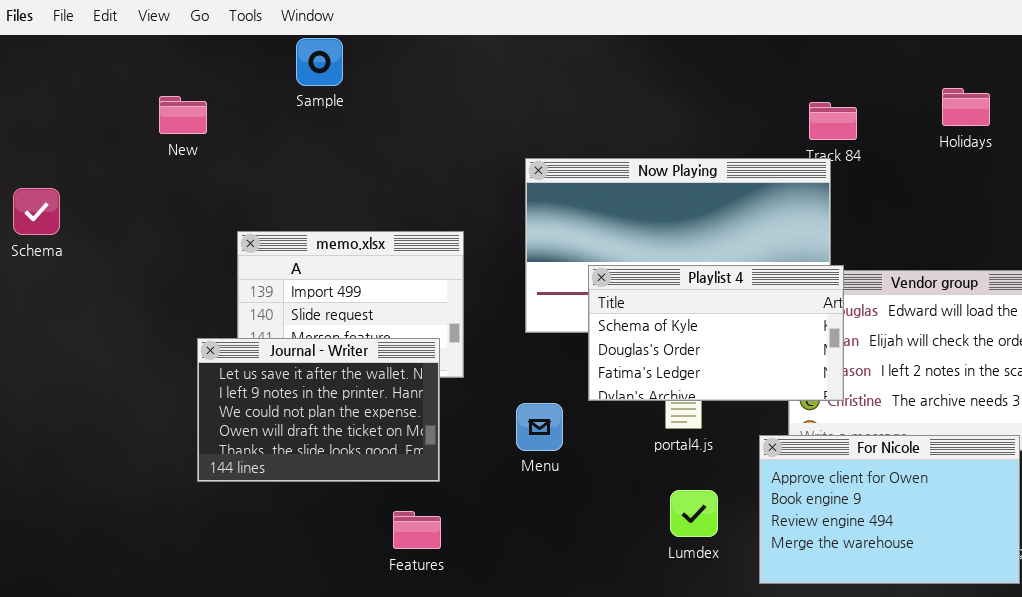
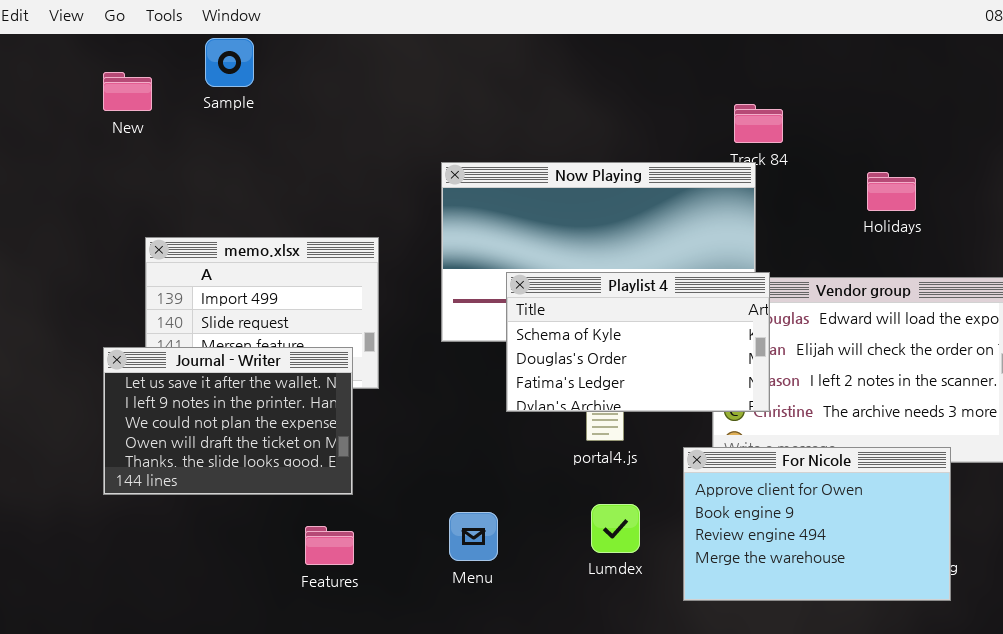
Holidays: [942,88,990,126] -> [867,172,916,211], moved
New: [159,96,207,134] -> [103,72,152,111], moved
Menu: [516,403,563,451] -> [449,512,498,561], moved

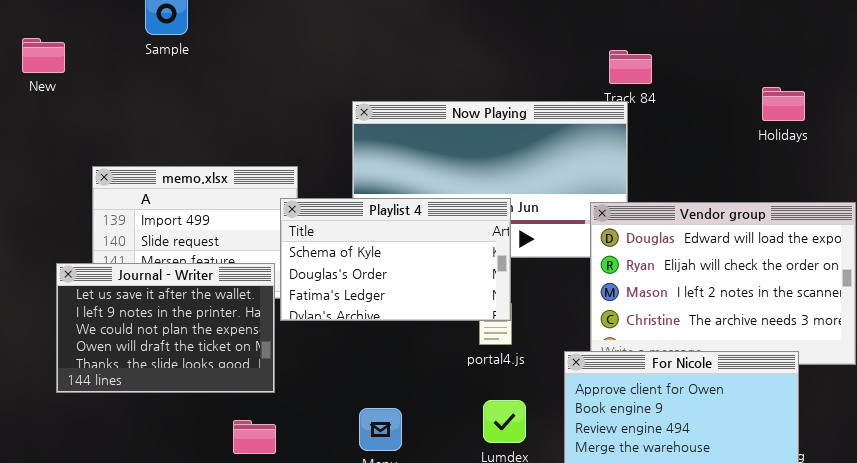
New: [103,72,152,111] -> [22,38,65,73], moved
Holidays: [867,172,916,211] -> [762,87,805,121], moved
Playlist 4: [506,272,770,412] -> [280,198,511,321], moved

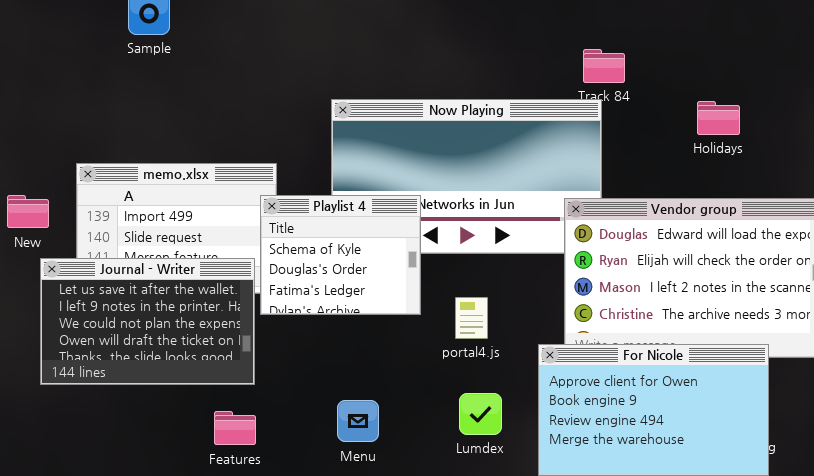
New: [22,38,65,73] -> [7,195,49,228], moved
Holidays: [762,87,805,121] -> [697,101,740,135], moved
Playlist 4: [280,198,511,321] -> [260,195,421,315], resized

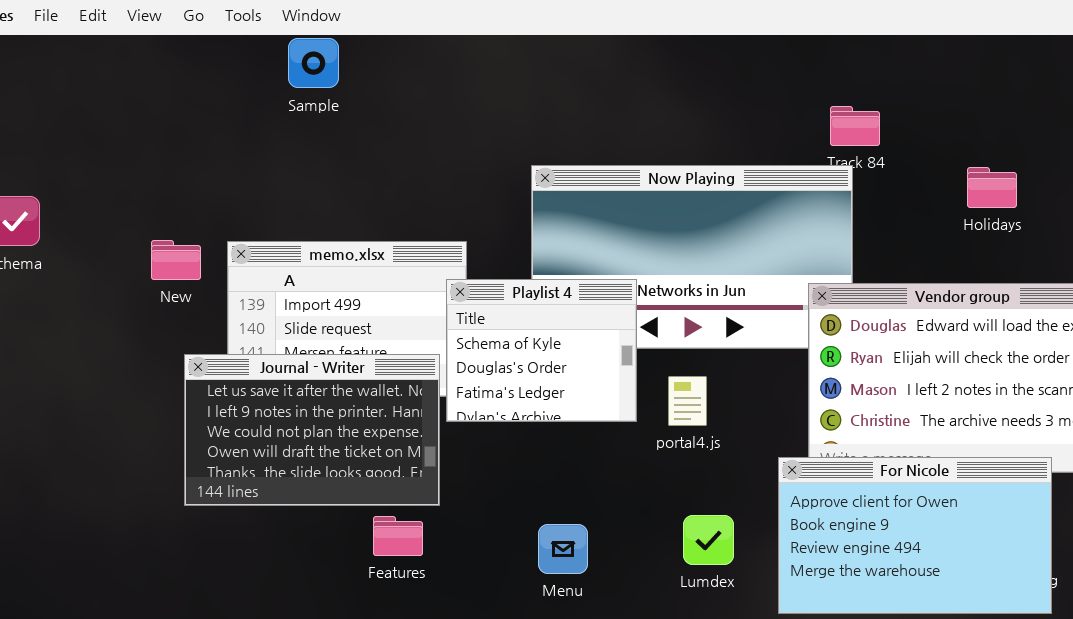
New: [7,195,49,228] -> [151,240,201,280], moved
portal4.js: [455,297,488,339] -> [668,376,707,426], moved
Features: [214,411,256,445] -> [373,516,423,556], moved

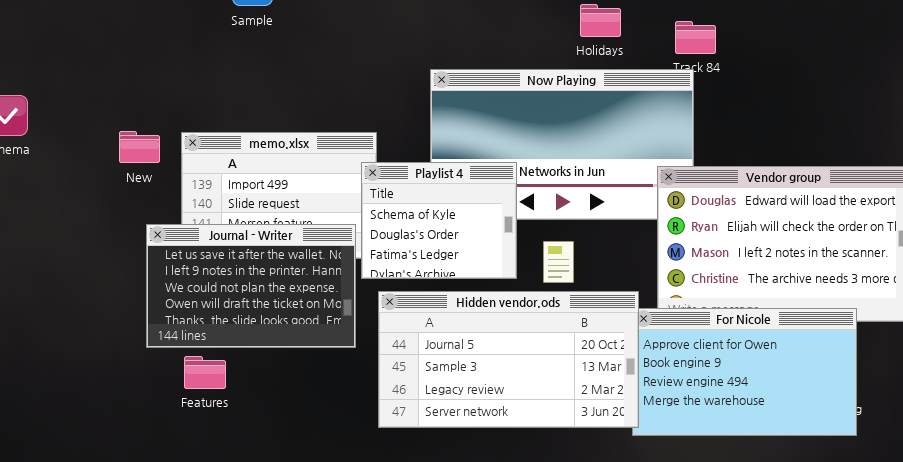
Holidays: [967,167,1017,208] -> [580,4,621,37], moved
Hidden vendor.ods: none -> [378,291,639,428], opened
Features: [373,516,423,556] -> [184,356,226,389], moved

